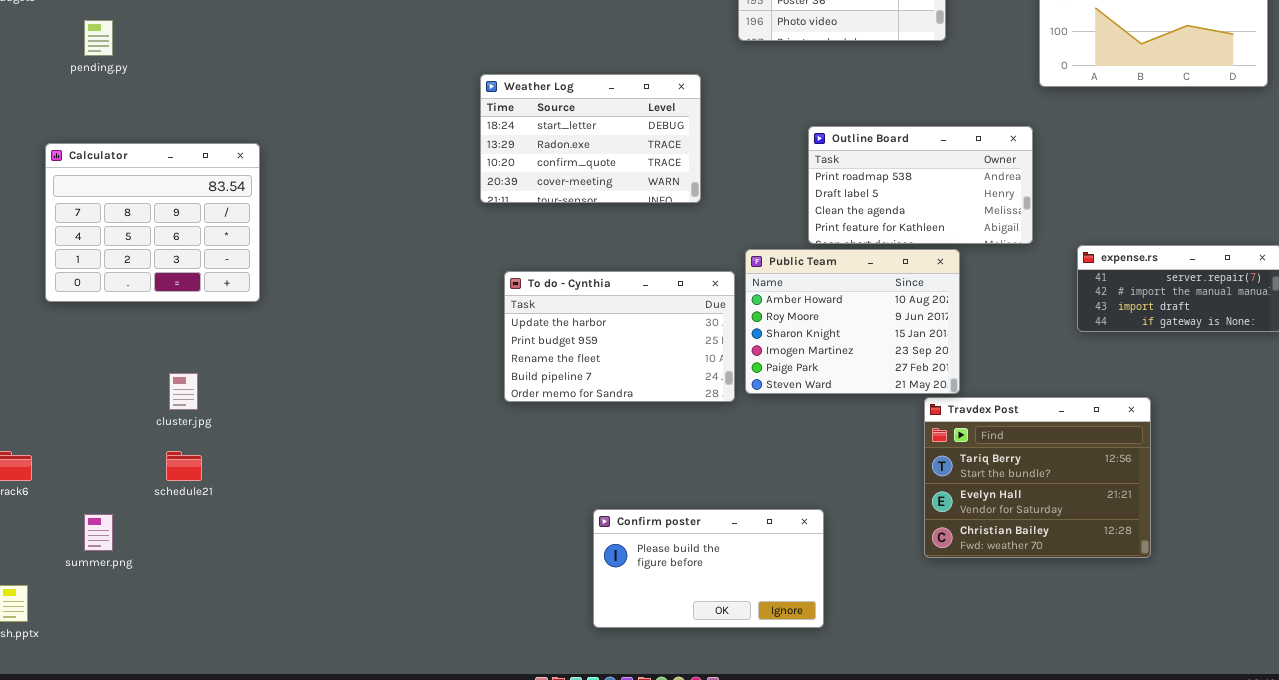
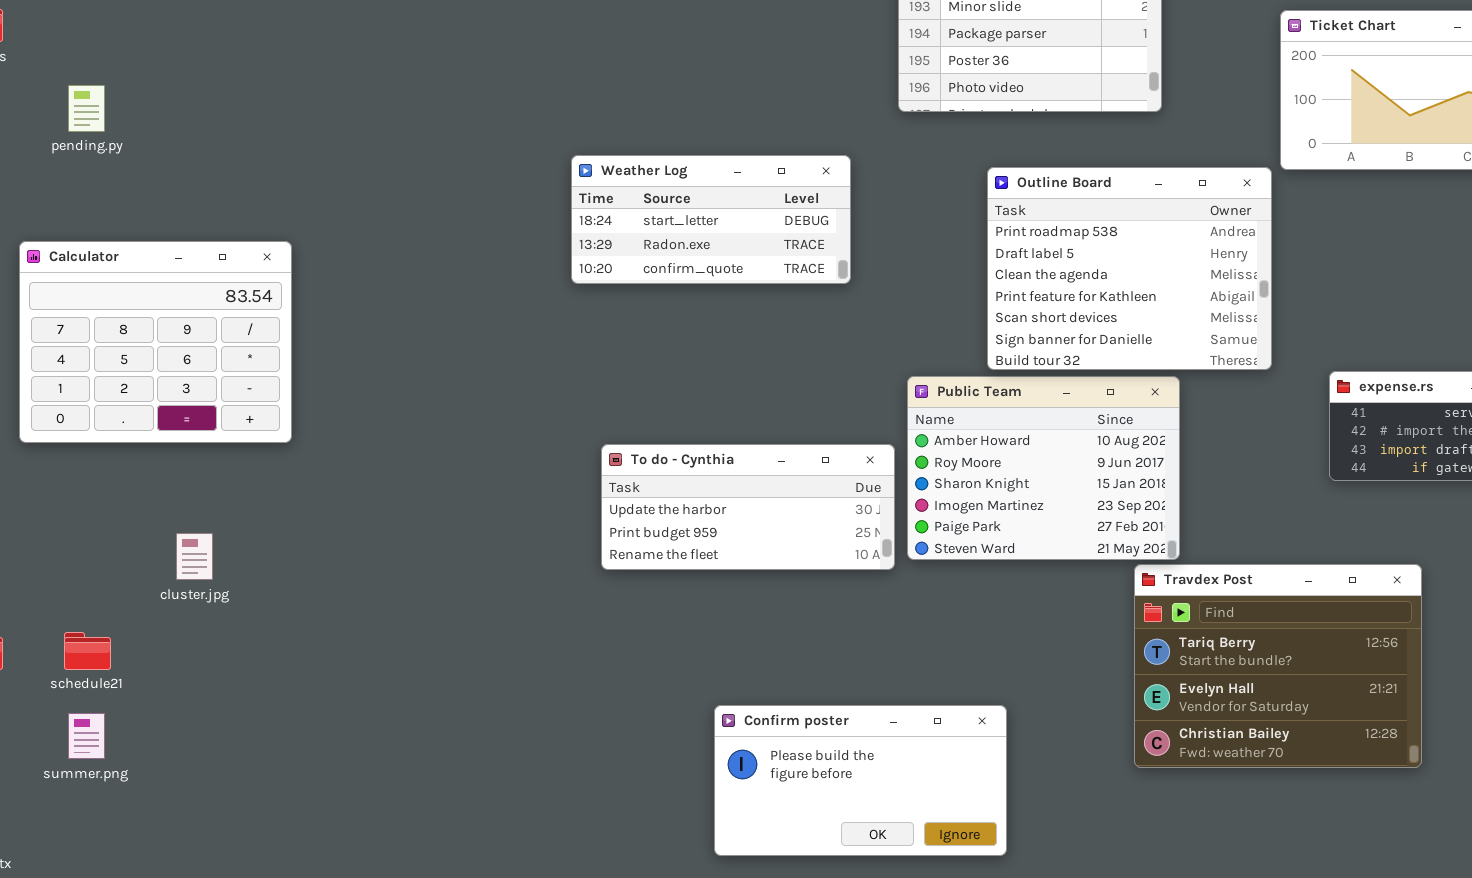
Weather Log: [480,74,701,203] -> [571,155,851,284], resized
Outline Board: [808,126,1033,244] -> [987,167,1272,370], resized
To do - Cynthia: [504,271,735,402] -> [601,444,895,570], resized
schedule21: [166,451,202,481] -> [64,632,111,670], moved

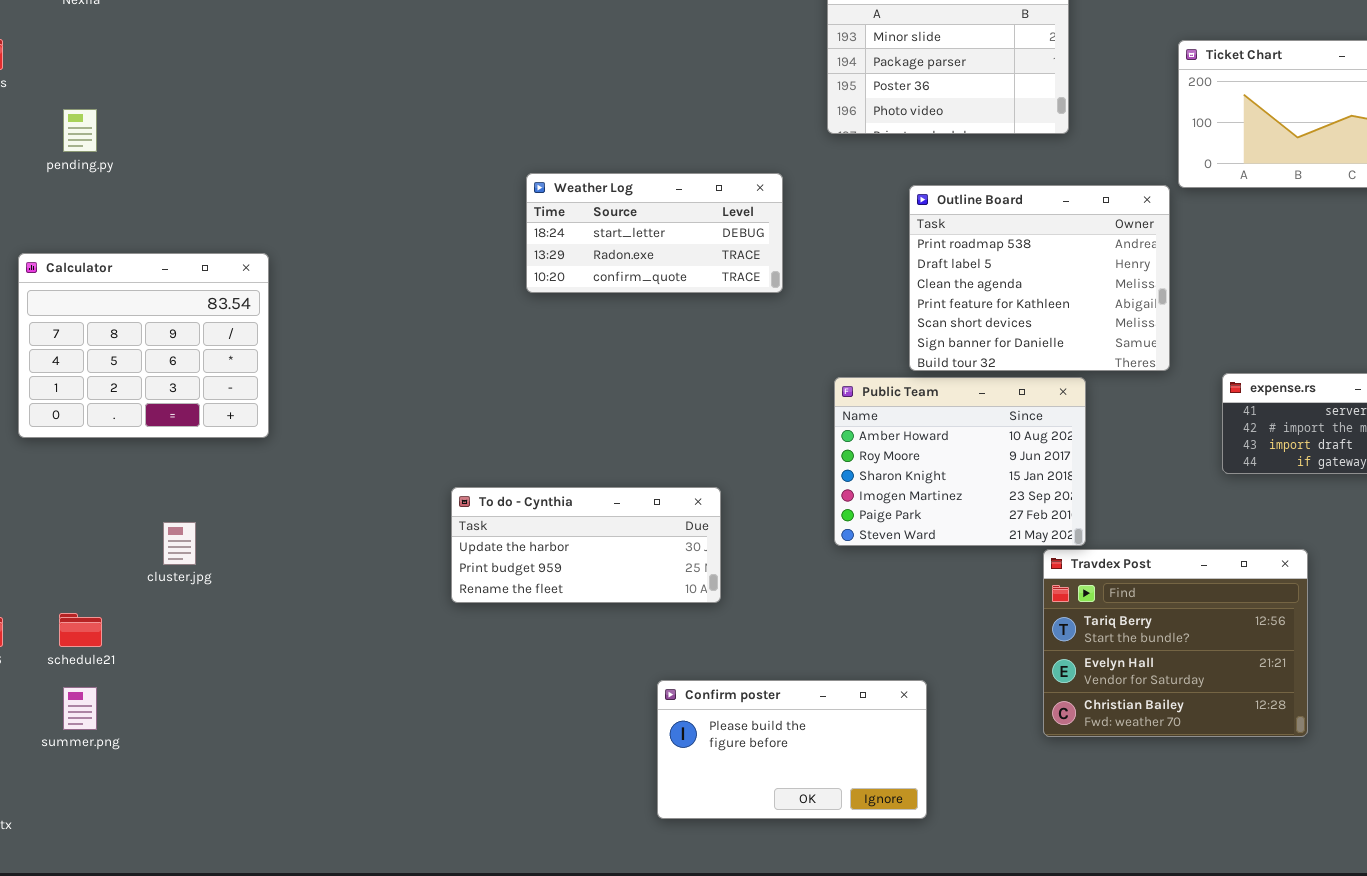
To do - Cynthia: [601,444,895,570] -> [451,487,721,603], moved

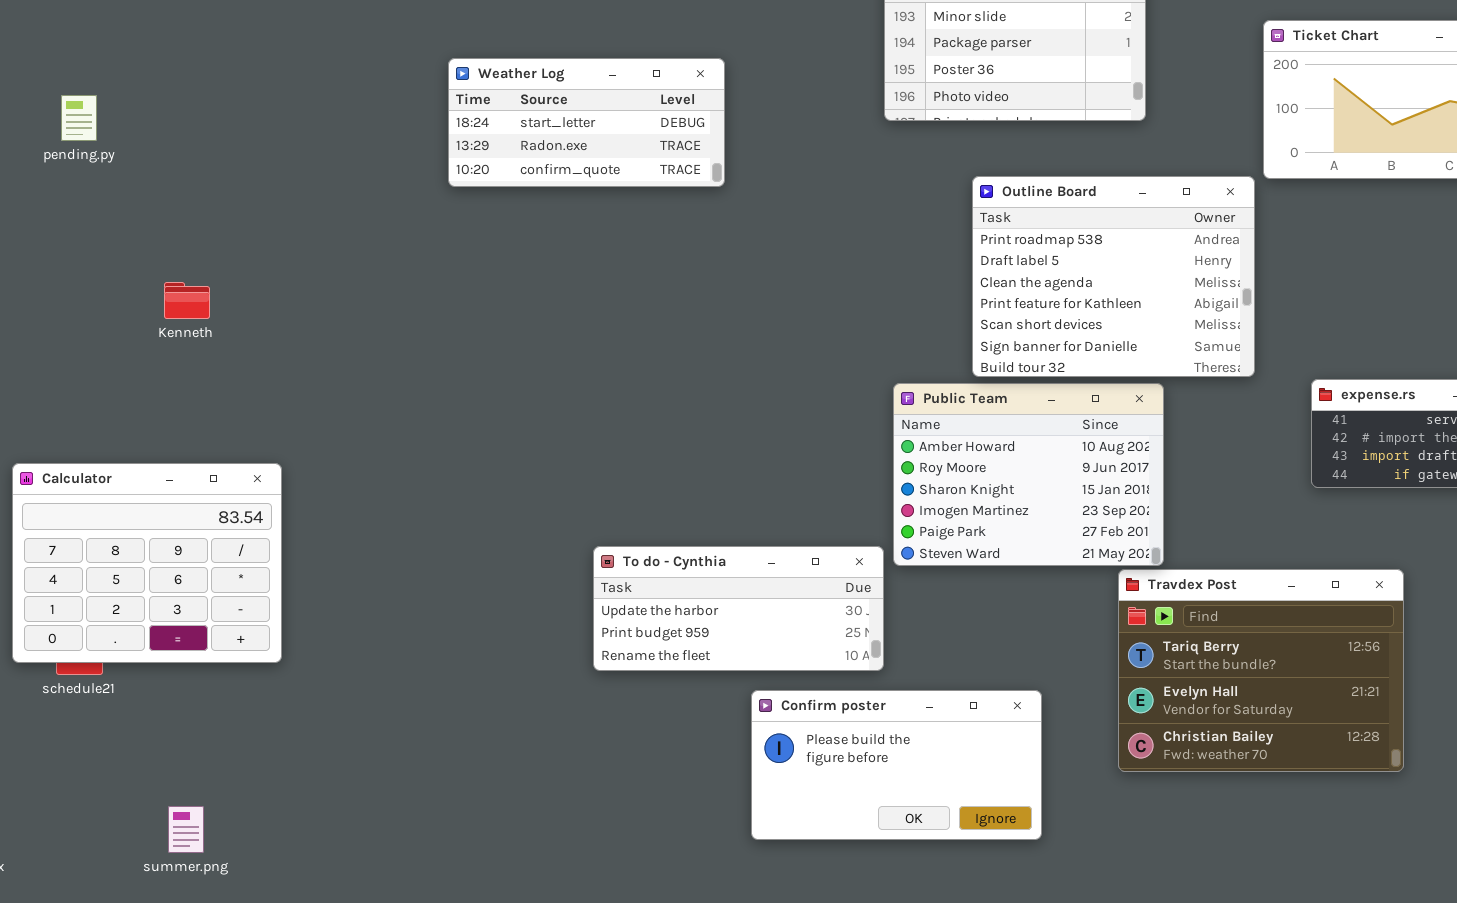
Weather Log: [526,173,783,293] -> [448,58,725,187], moved
Calculator: [18,253,269,438] -> [12,463,282,663], moved
To do - Cynthia: [451,487,721,603] -> [593,546,884,671], moved
Confirm poster: [657,680,927,819] -> [751,690,1042,840], moved
summer.png: [63,687,97,730] -> [168,806,204,853], moved

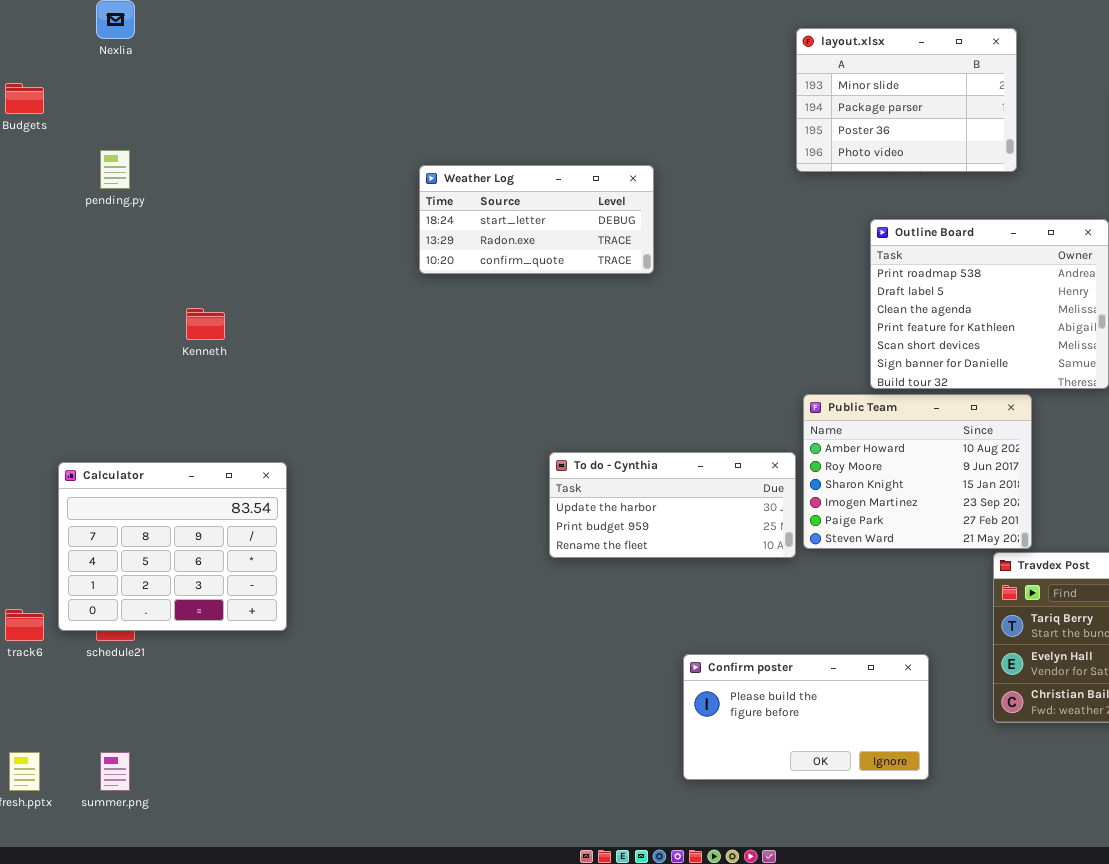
Weather Log: [448,58,725,187] -> [419,165,654,274], moved
To do - Cynthia: [593,546,884,671] -> [549,452,796,558], moved
summer.png: [168,806,204,853] -> [100,752,130,791], moved

